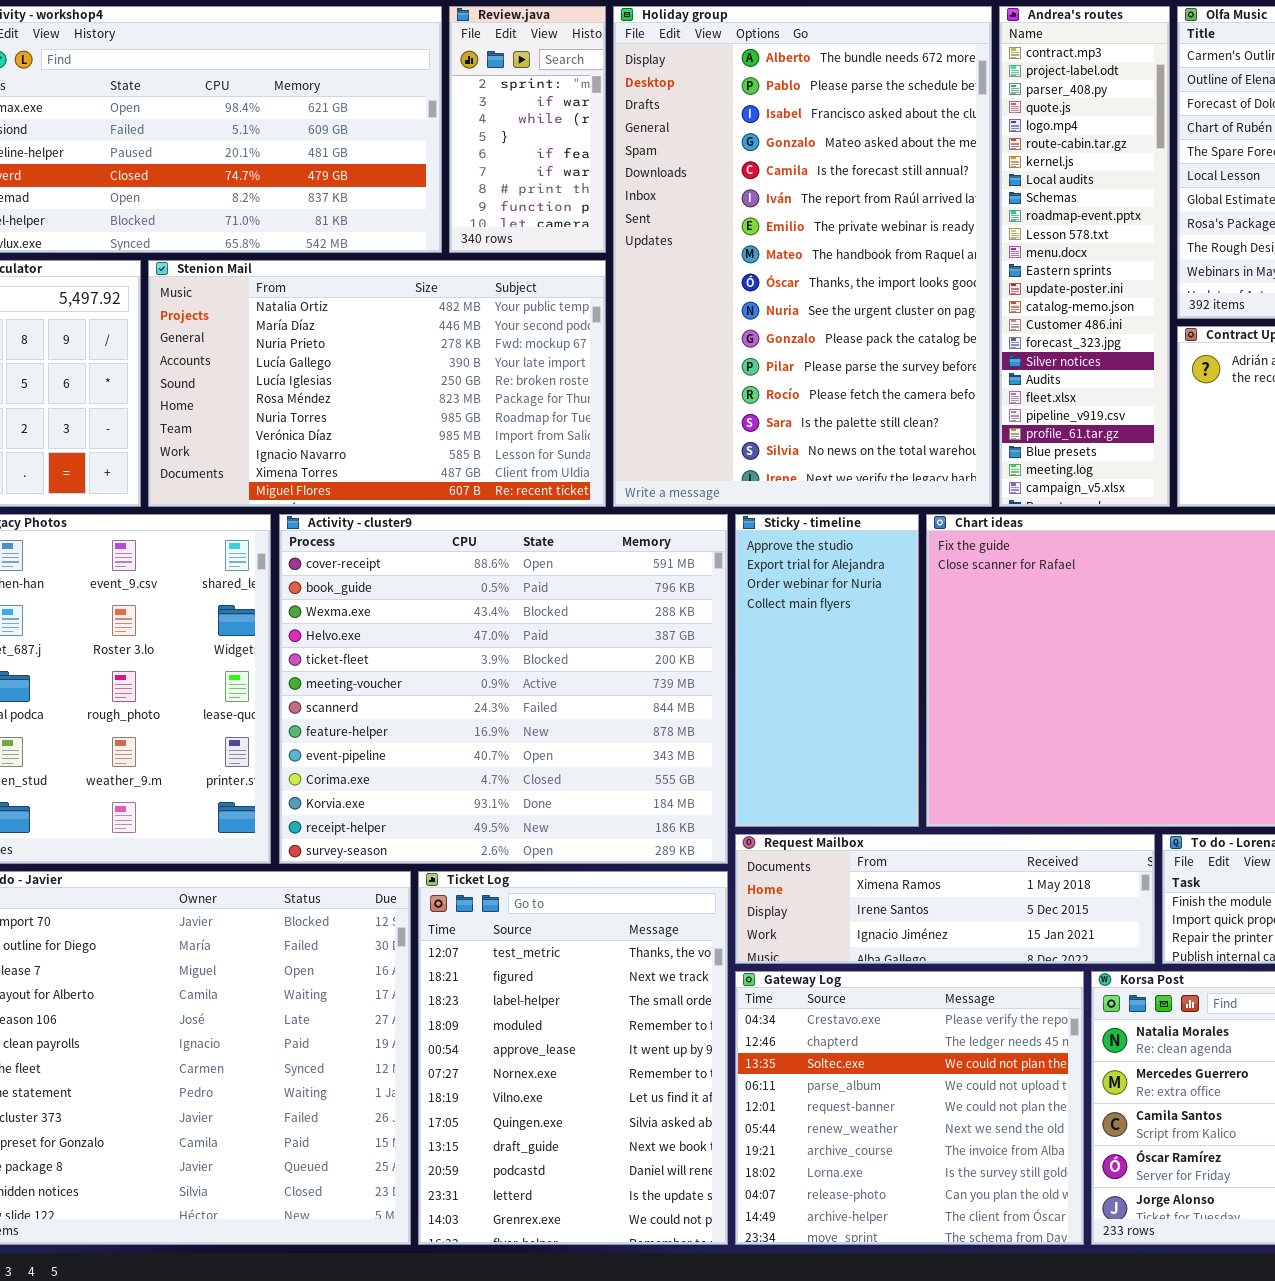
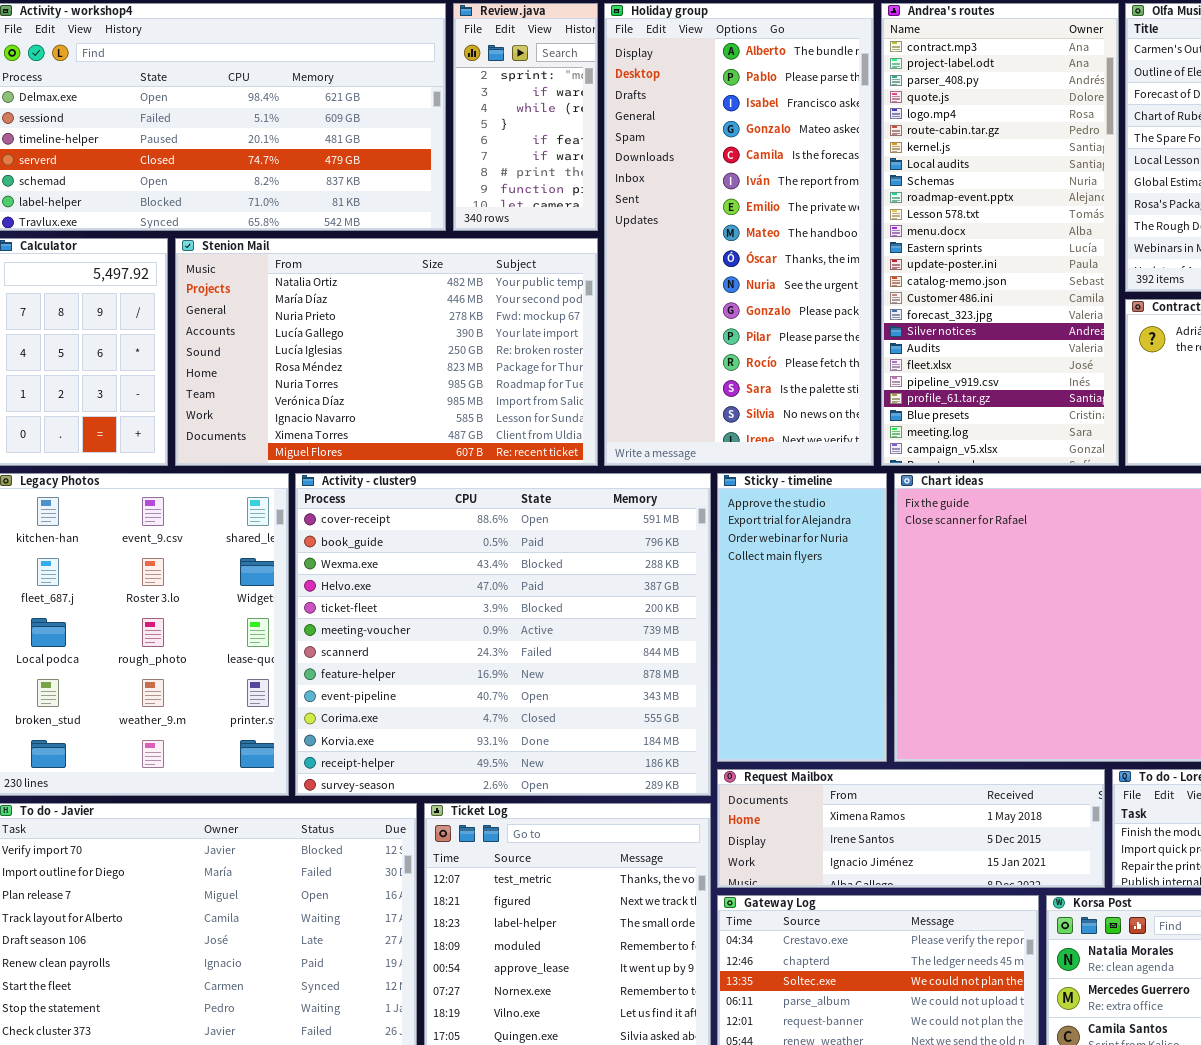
Holiday group: [613,6,992,507] -> [604,3,874,466], resized
Andrea's routes: [999,6,1170,507] -> [881,3,1119,466], resized

